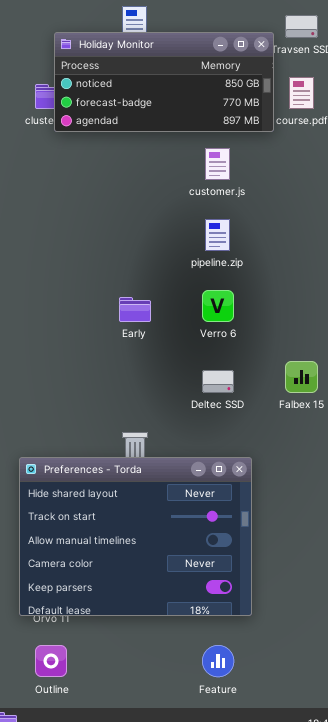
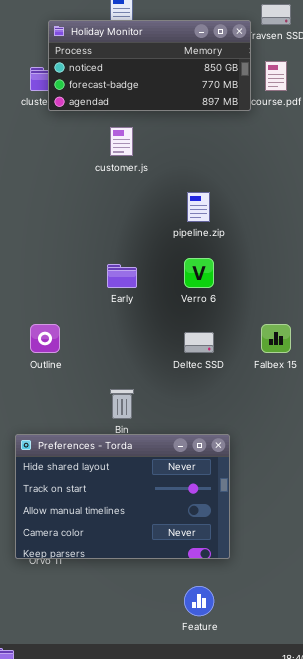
customer.js: [205,148,230,180] -> [110,127,133,156], moved
Preferences - Torda: [19,457,252,616] -> [15,434,230,559], resized
Outline: [35,645,67,677] -> [30,324,60,353], moved

